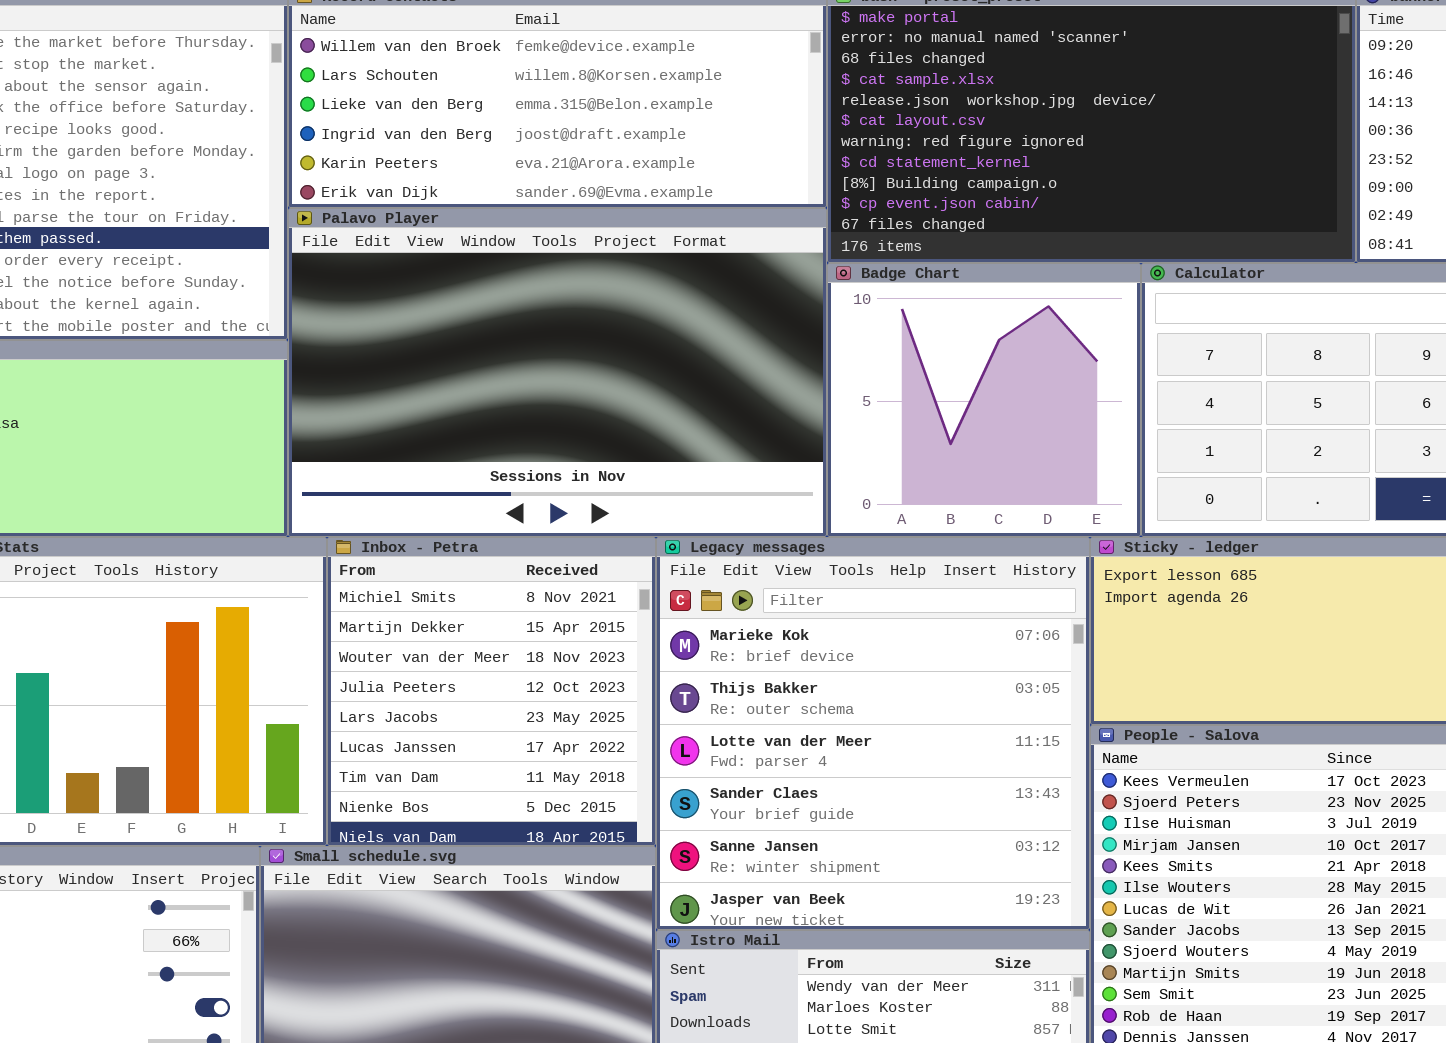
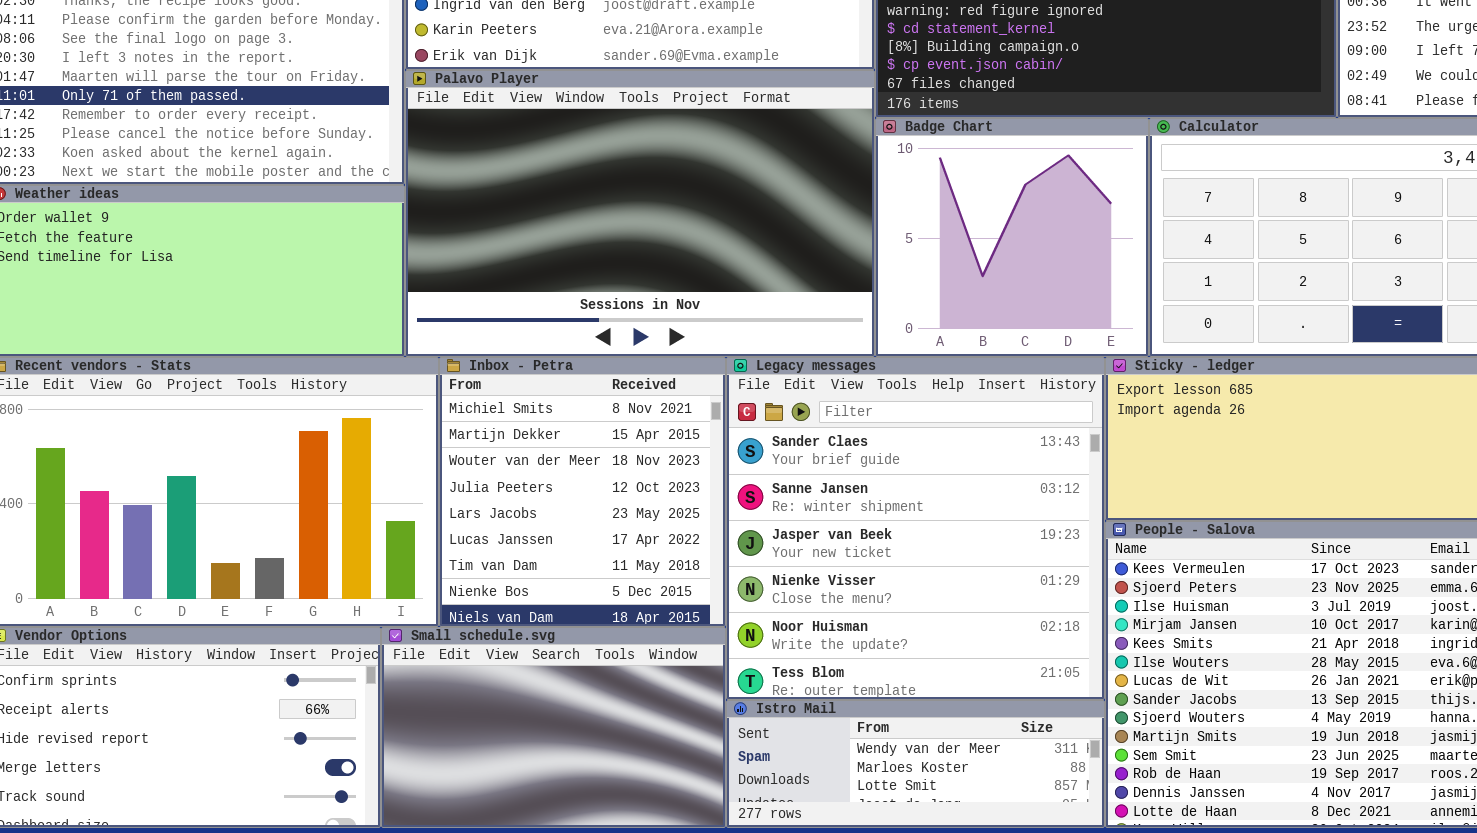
Legacy messages: [656,537,1090,930] -> [726,357,1105,700], scrolled down 3 rows

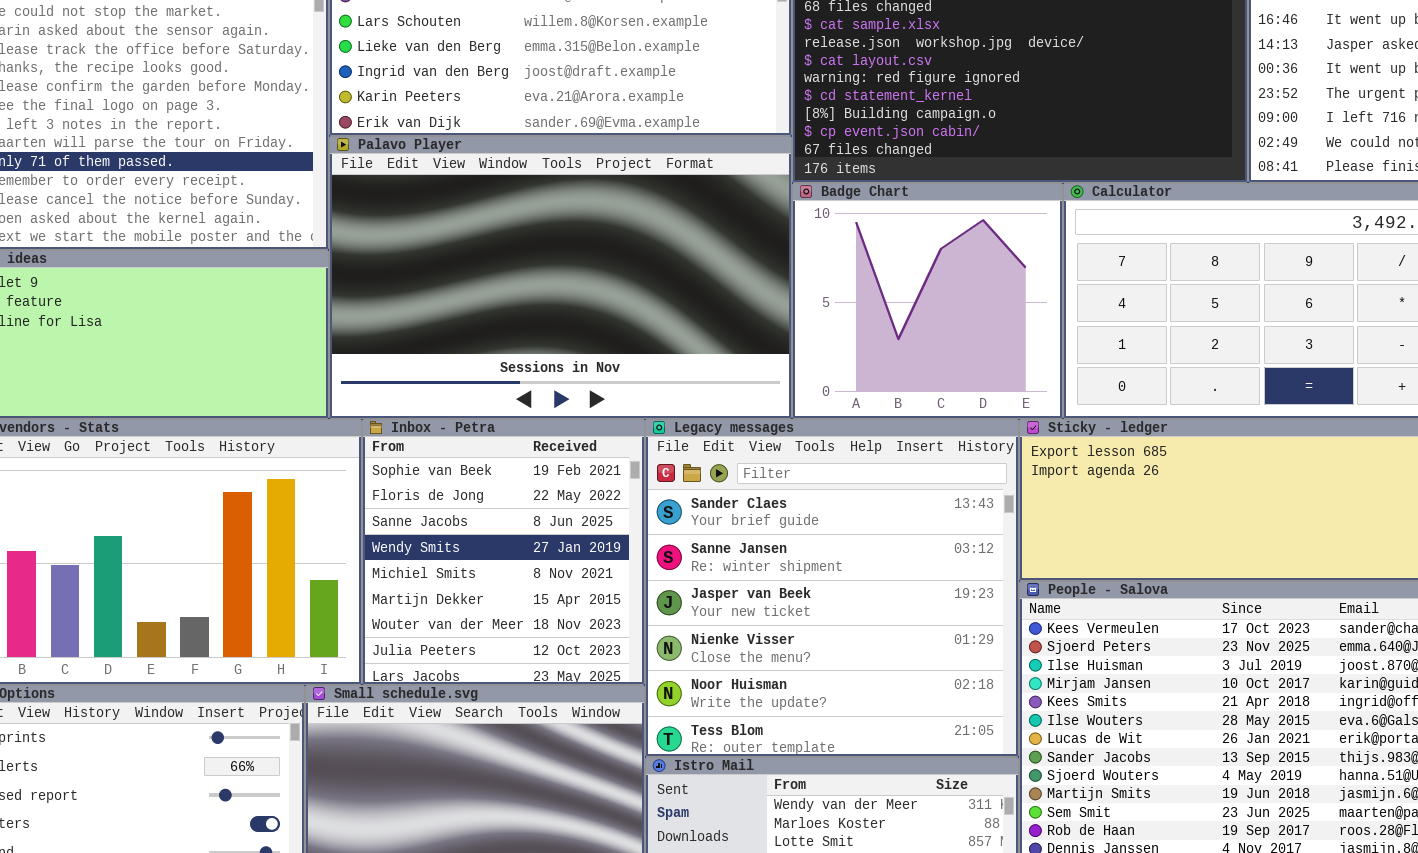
Inbox - Petra: [439,357,726,627] -> [362,419,645,685], scrolled up 4 rows

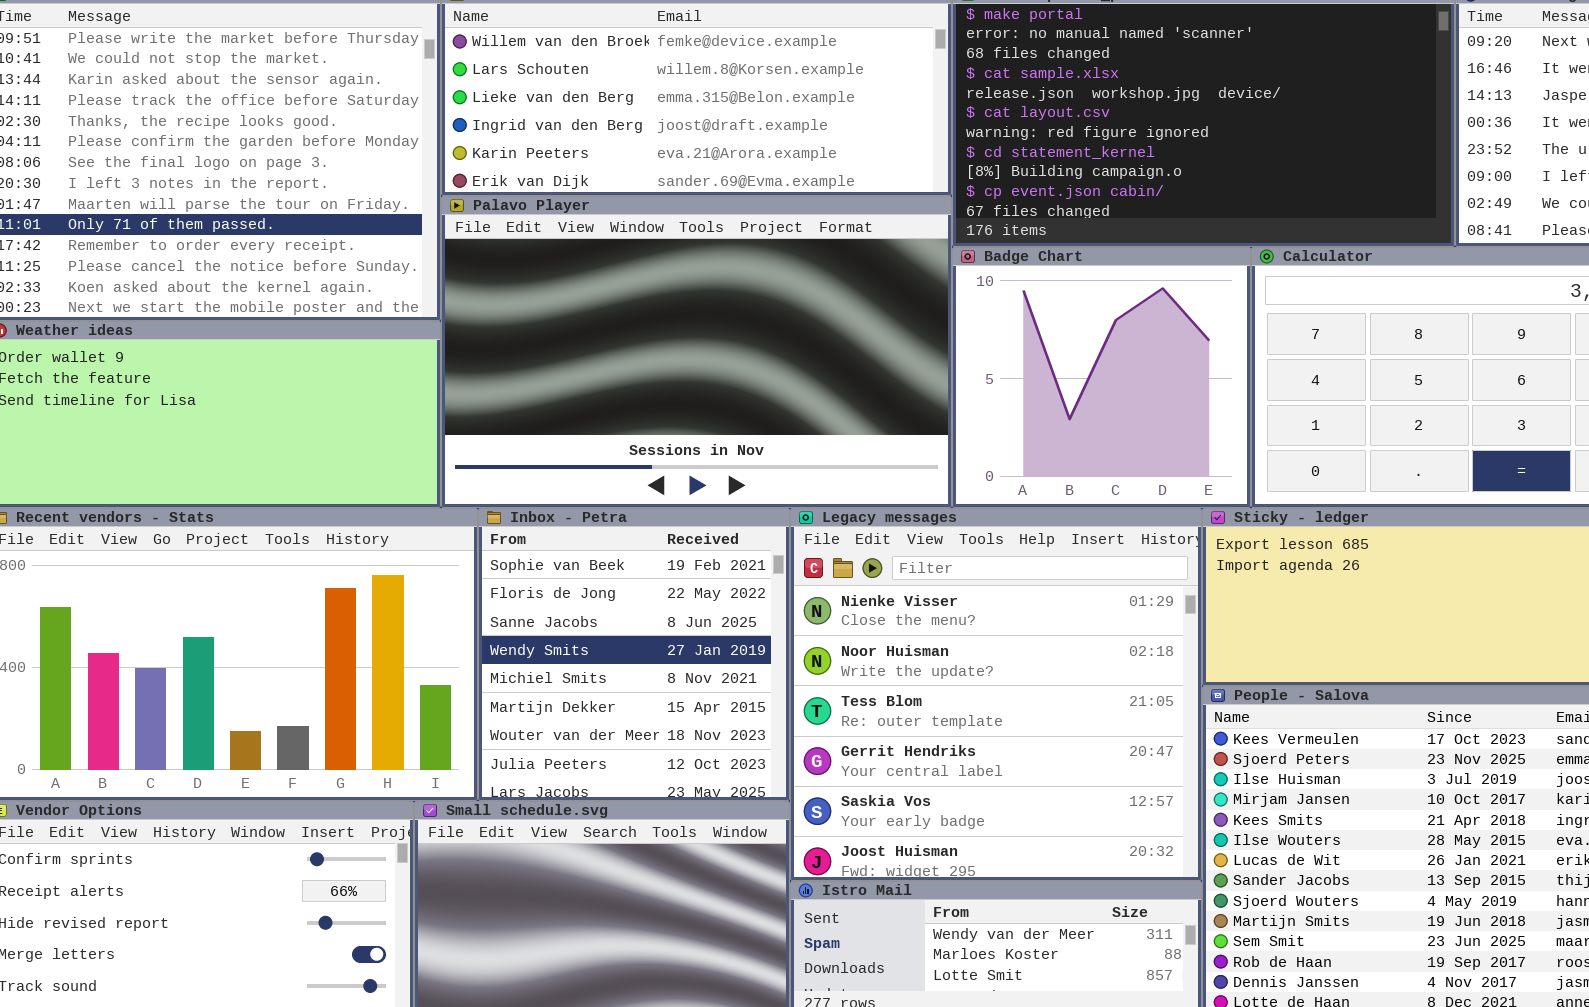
Legacy messages: [645,419,1019,757] -> [790,508,1202,881], scrolled down 3 rows

